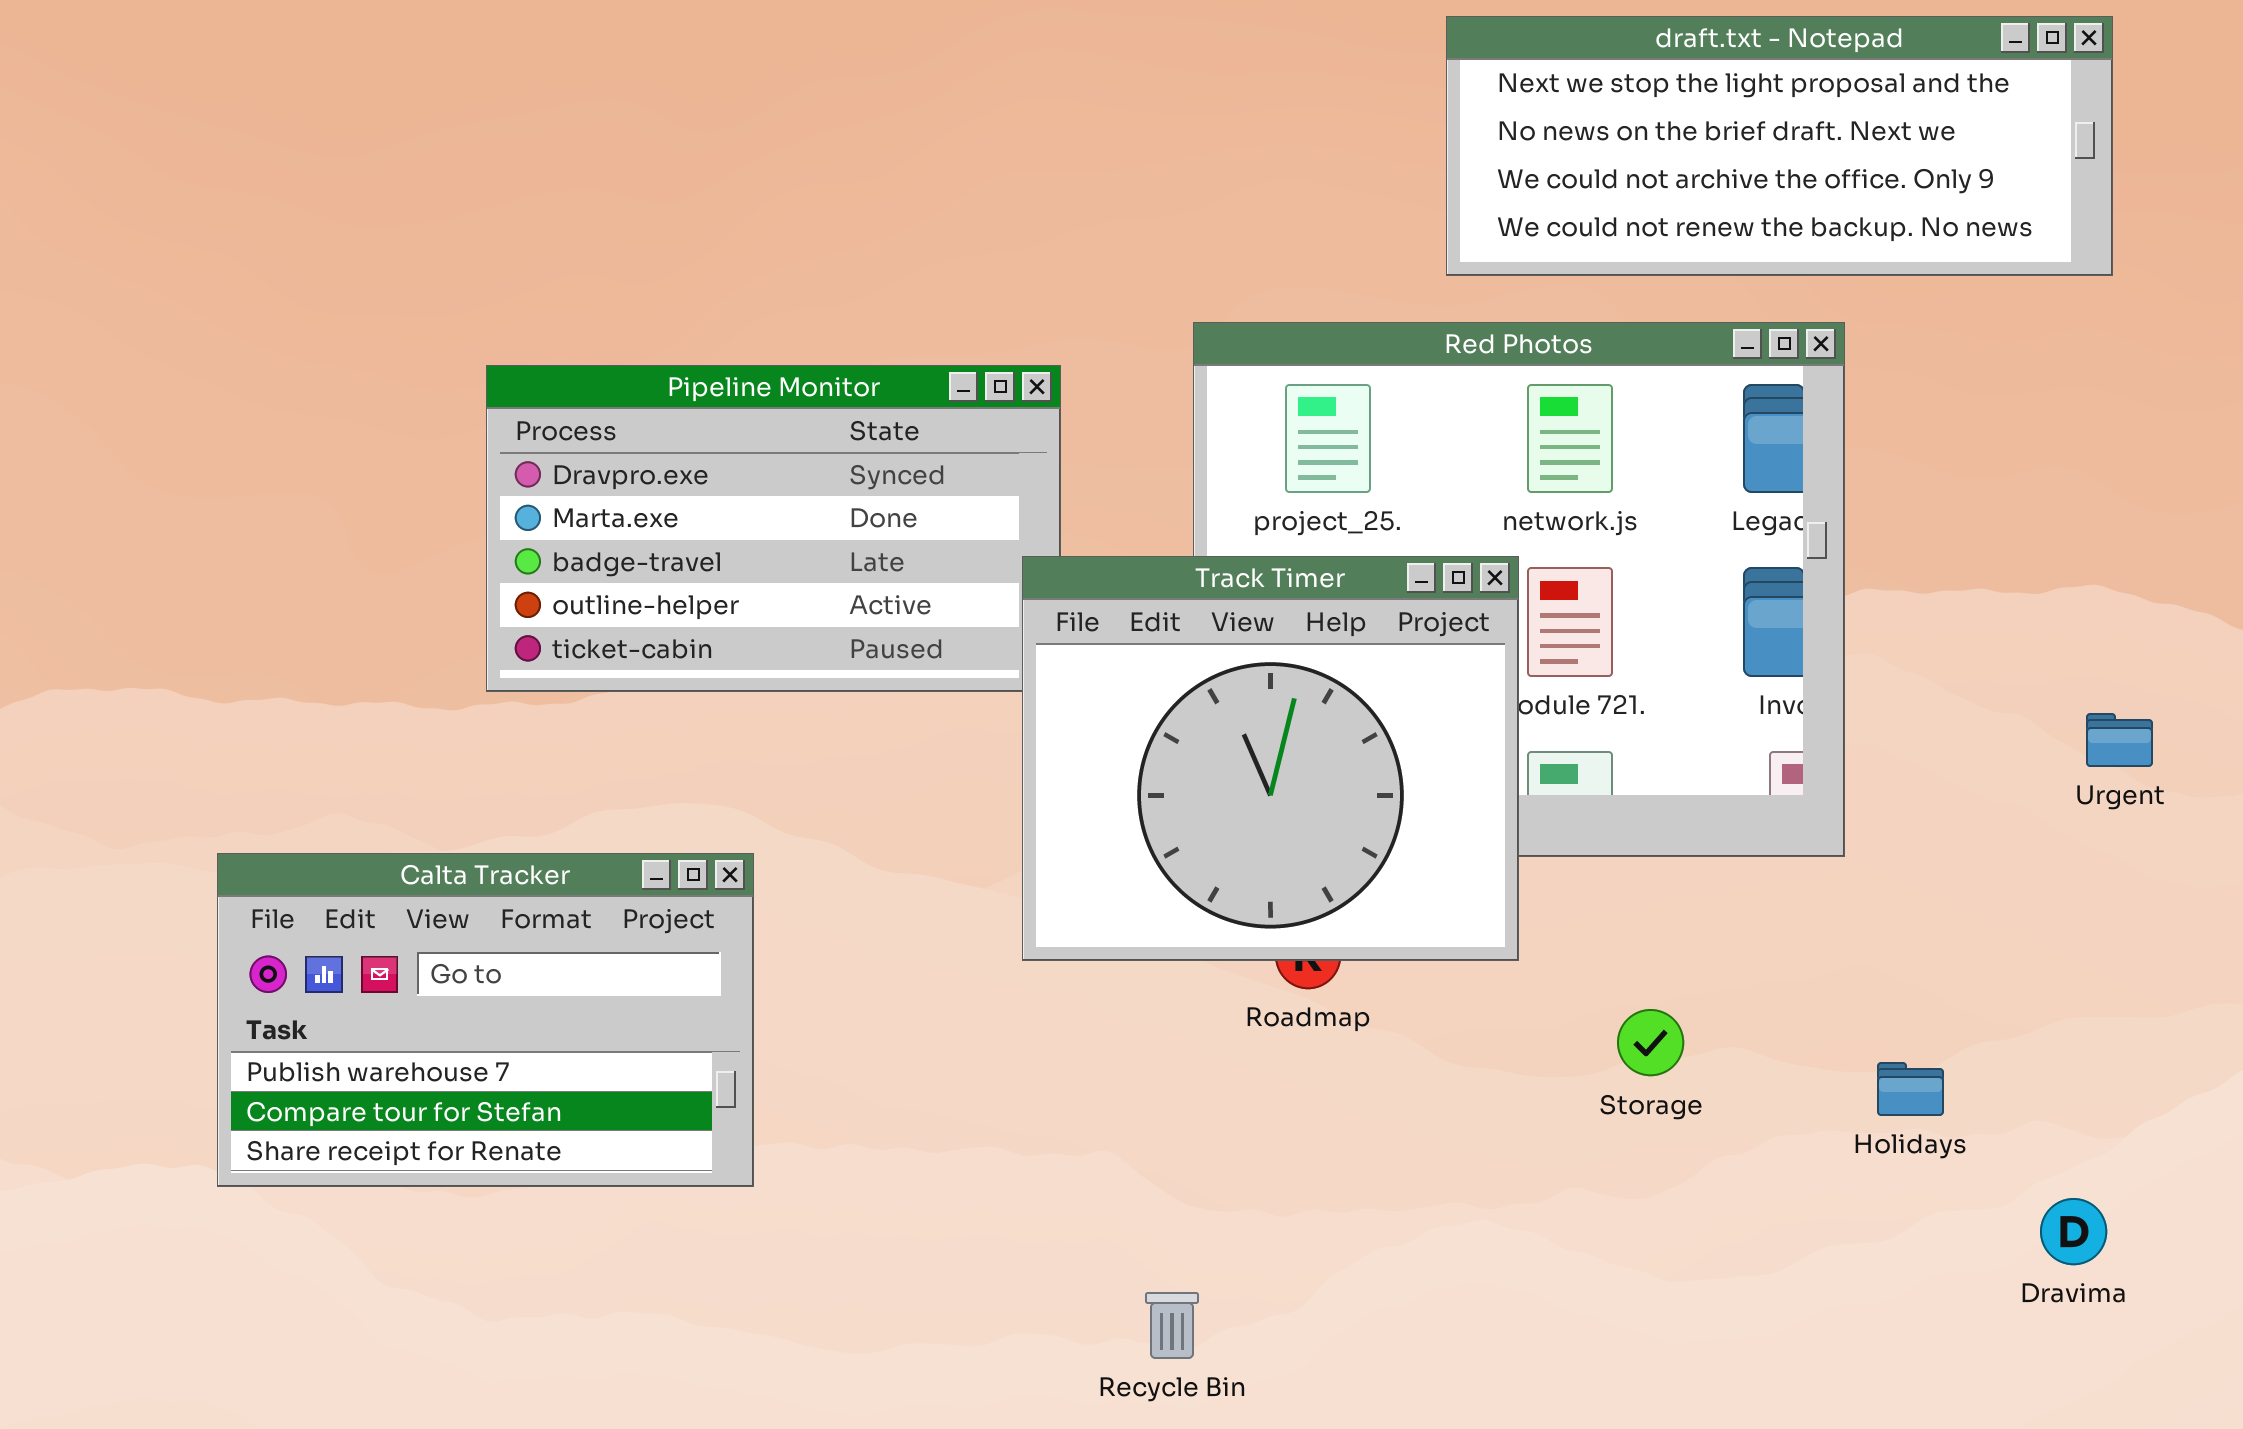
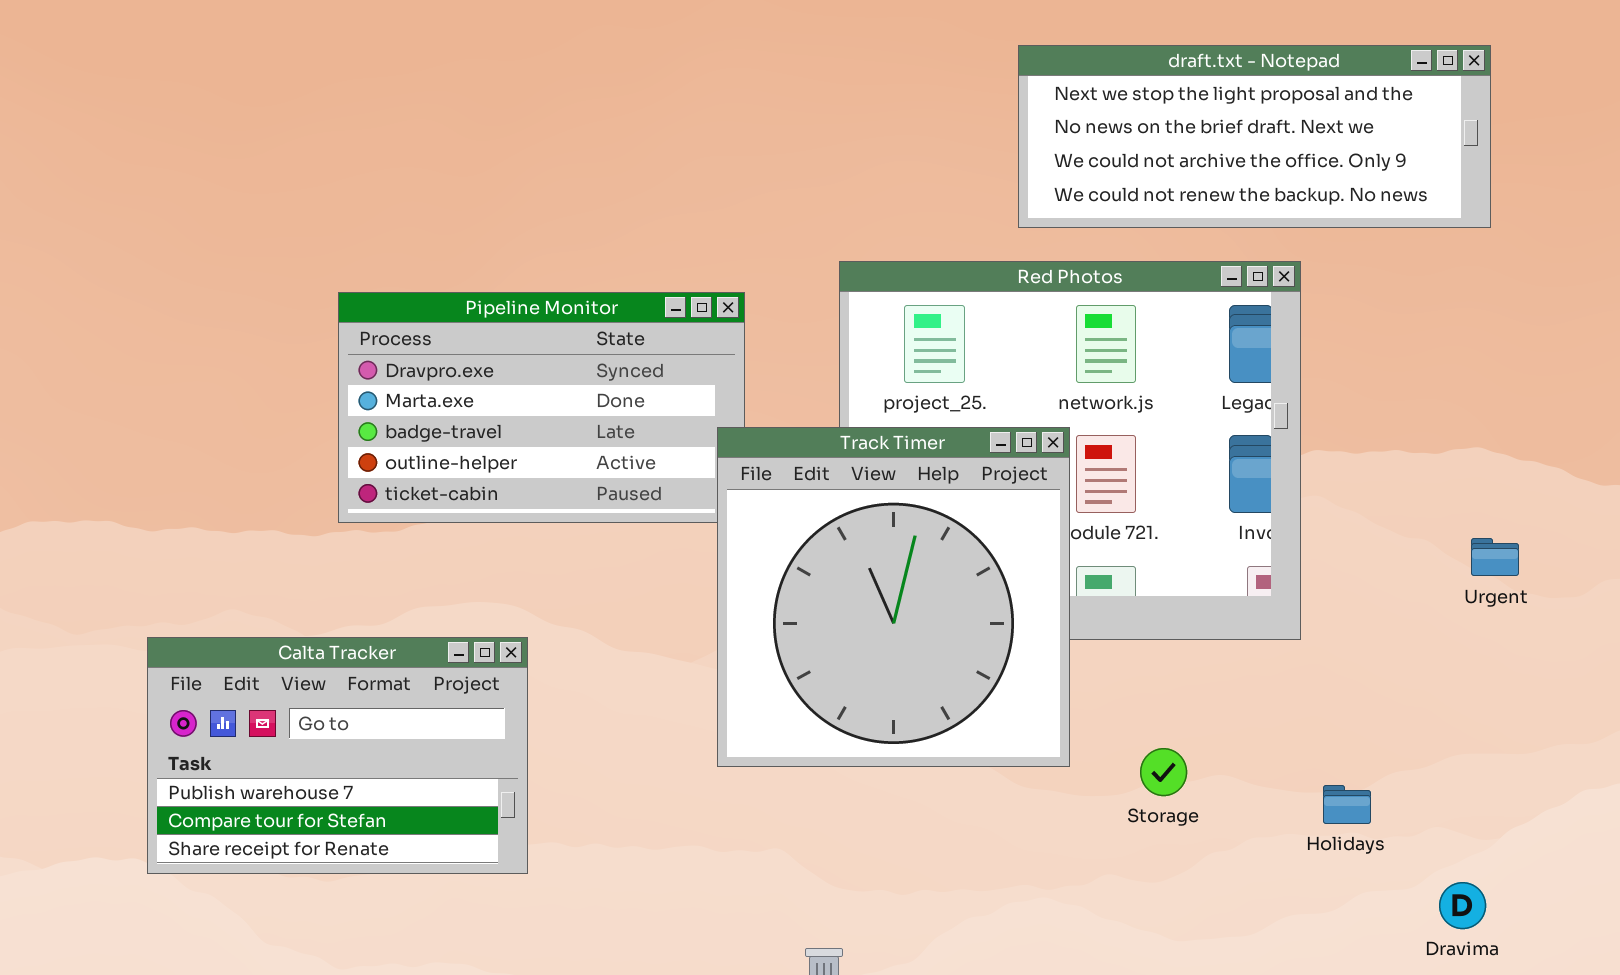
Track Timer: [1022,556,1519,961] -> [717,427,1070,767], resized

